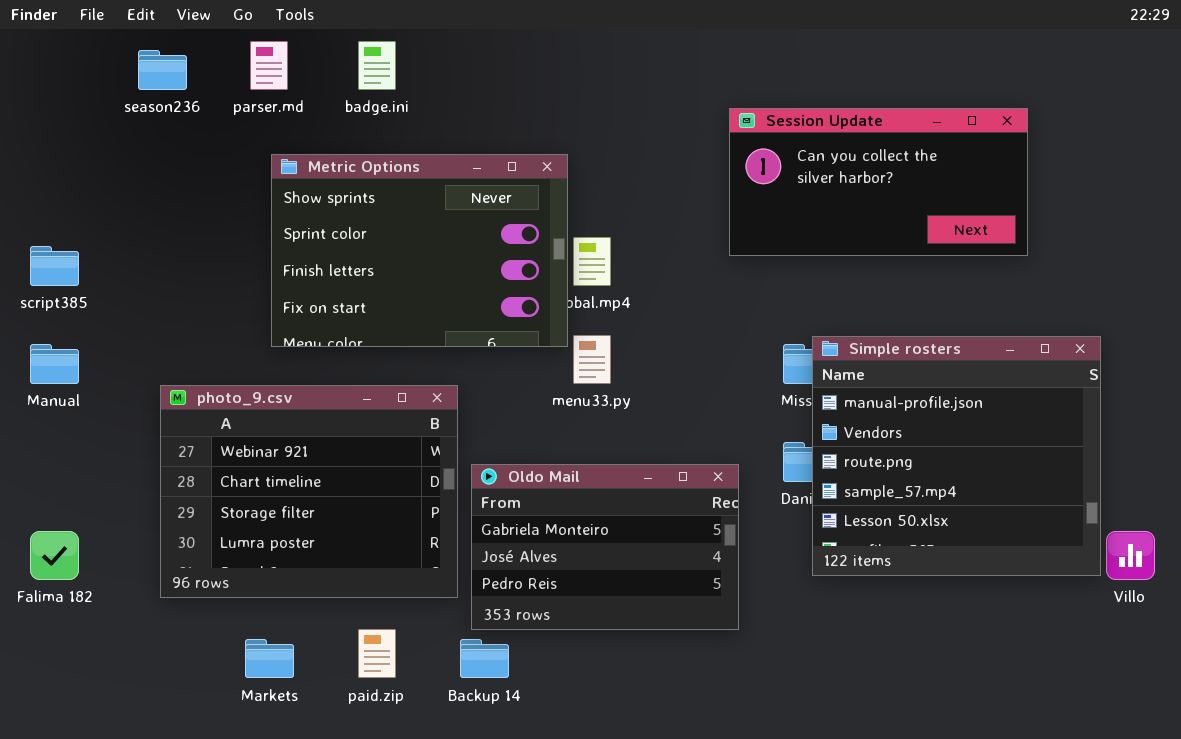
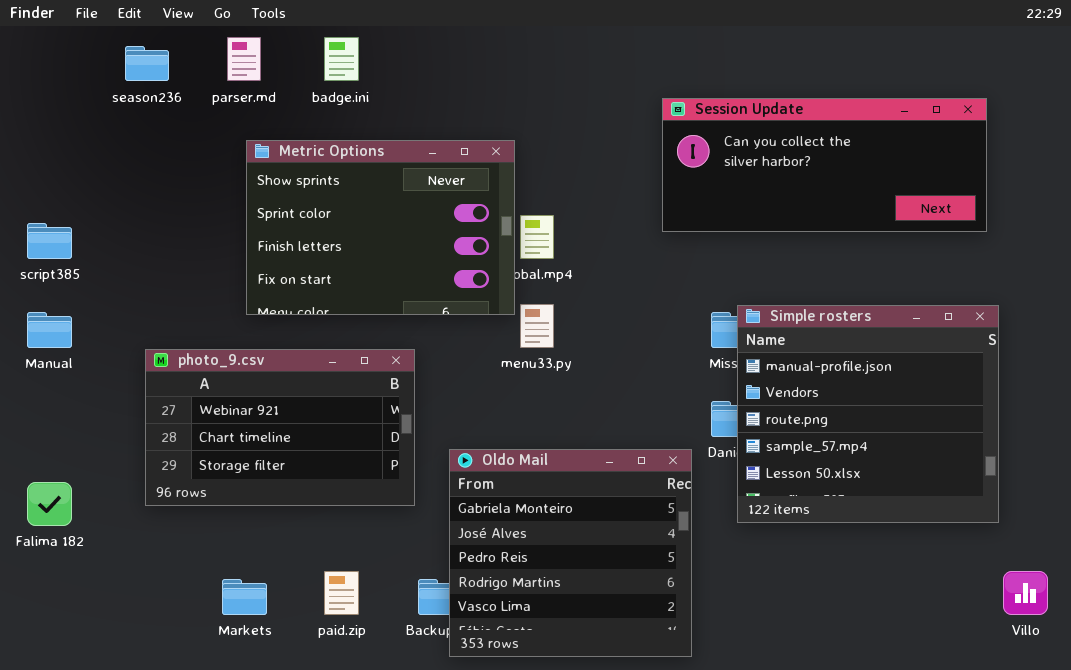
Session Update: [729,108,1028,256] -> [662,98,987,232], resized
photo_9.csv: [160,385,458,598] -> [145,349,415,506], resized
Oldo Mail: [471,464,739,630] -> [449,449,692,657], moved, resized
Villo: [1106,531,1155,580] -> [1003,571,1048,615], moved

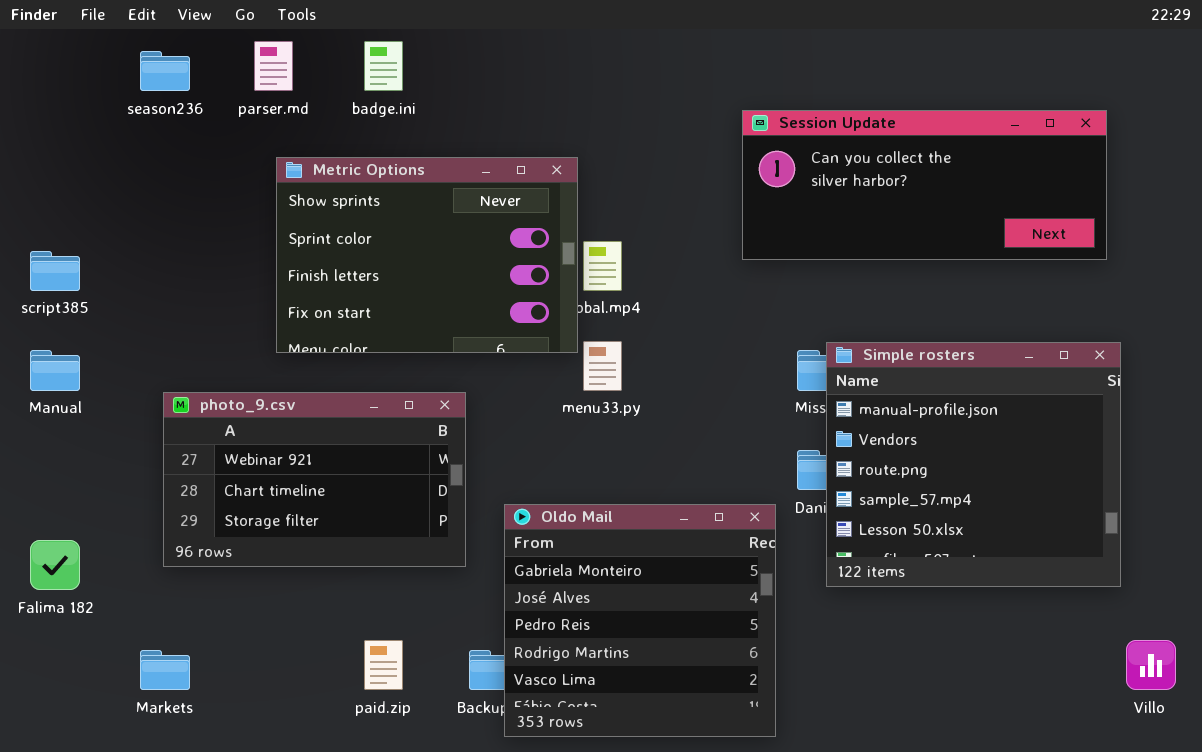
Markets: [222,579,267,615] -> [140,650,190,690], moved

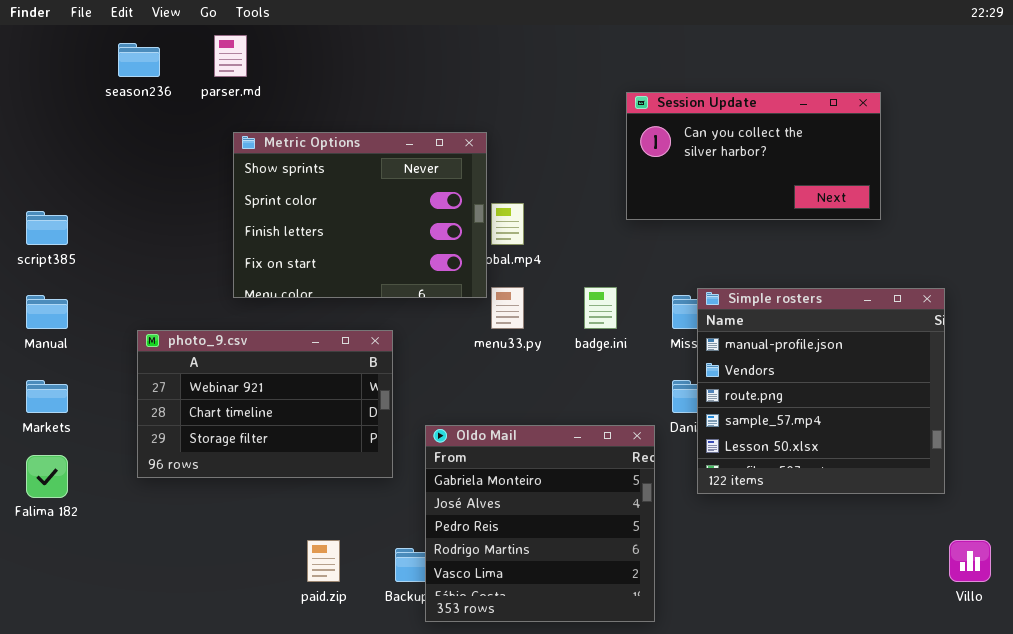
badge.ini: [364,41,403,91] -> [584,287,617,329], moved
Session Update: [742,110,1107,260] -> [626,92,881,220], resized
Markets: [140,650,190,690] -> [26,380,68,413], moved

